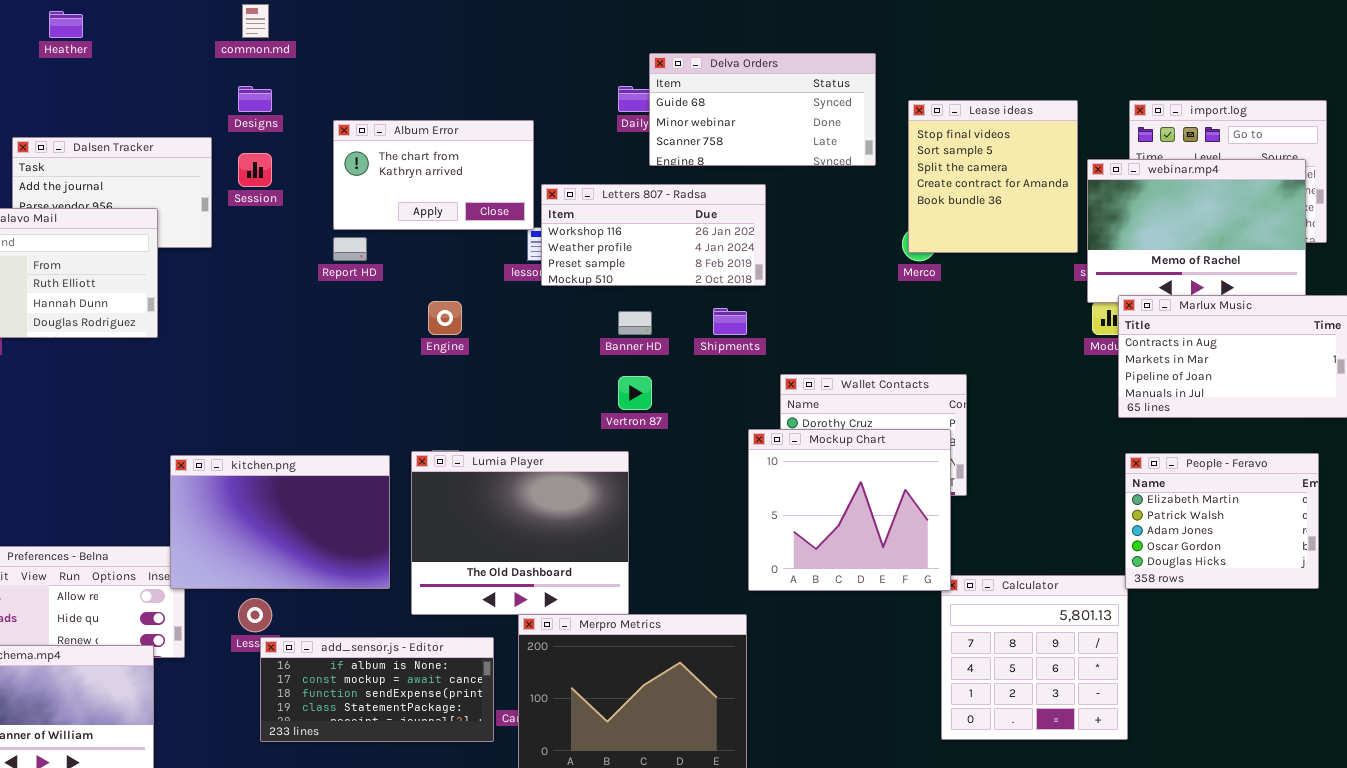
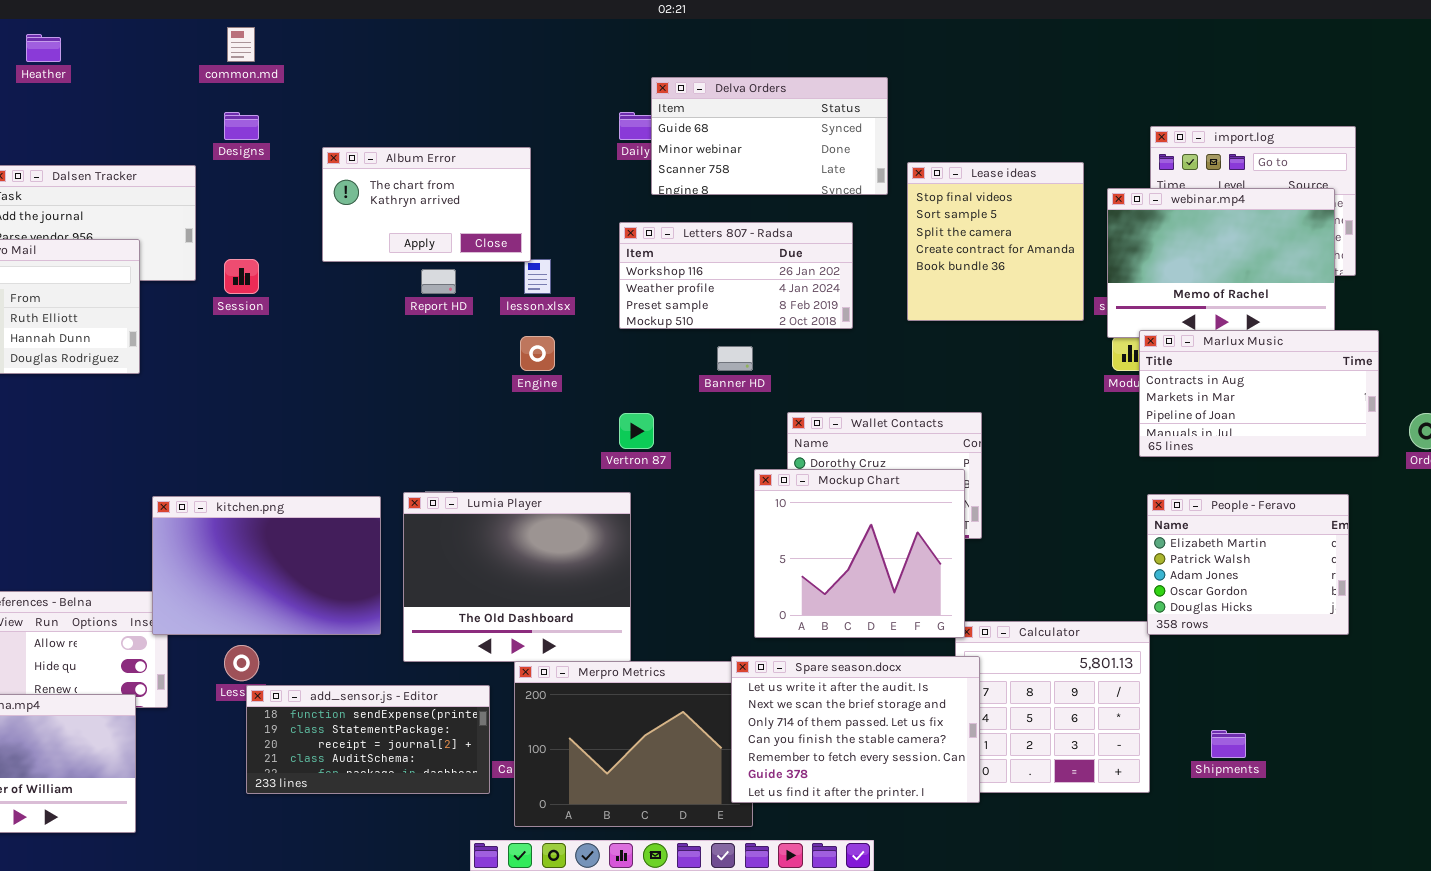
Lease ideas: [908,100,1078,253] -> [907,162,1084,321], moved
Session: [238,153,272,187] -> [224,259,259,294], moved
Letters 807 - Radsa: [541,184,766,286] -> [619,222,853,329], moved
Report HD: [333,237,367,261] -> [421,269,456,294], moved
Engine: [428,301,462,335] -> [520,336,555,371], moved
Shipments: [713,308,747,335] -> [1211,730,1246,758], moved
Banner HD: [618,311,652,335] -> [717,346,753,371], moved
Spare season.docx: none -> [731,656,980,803], opened
add_sensor.js - Editor: [260,637,494,742] -> [246,685,490,794], scrolled down 2 rows

